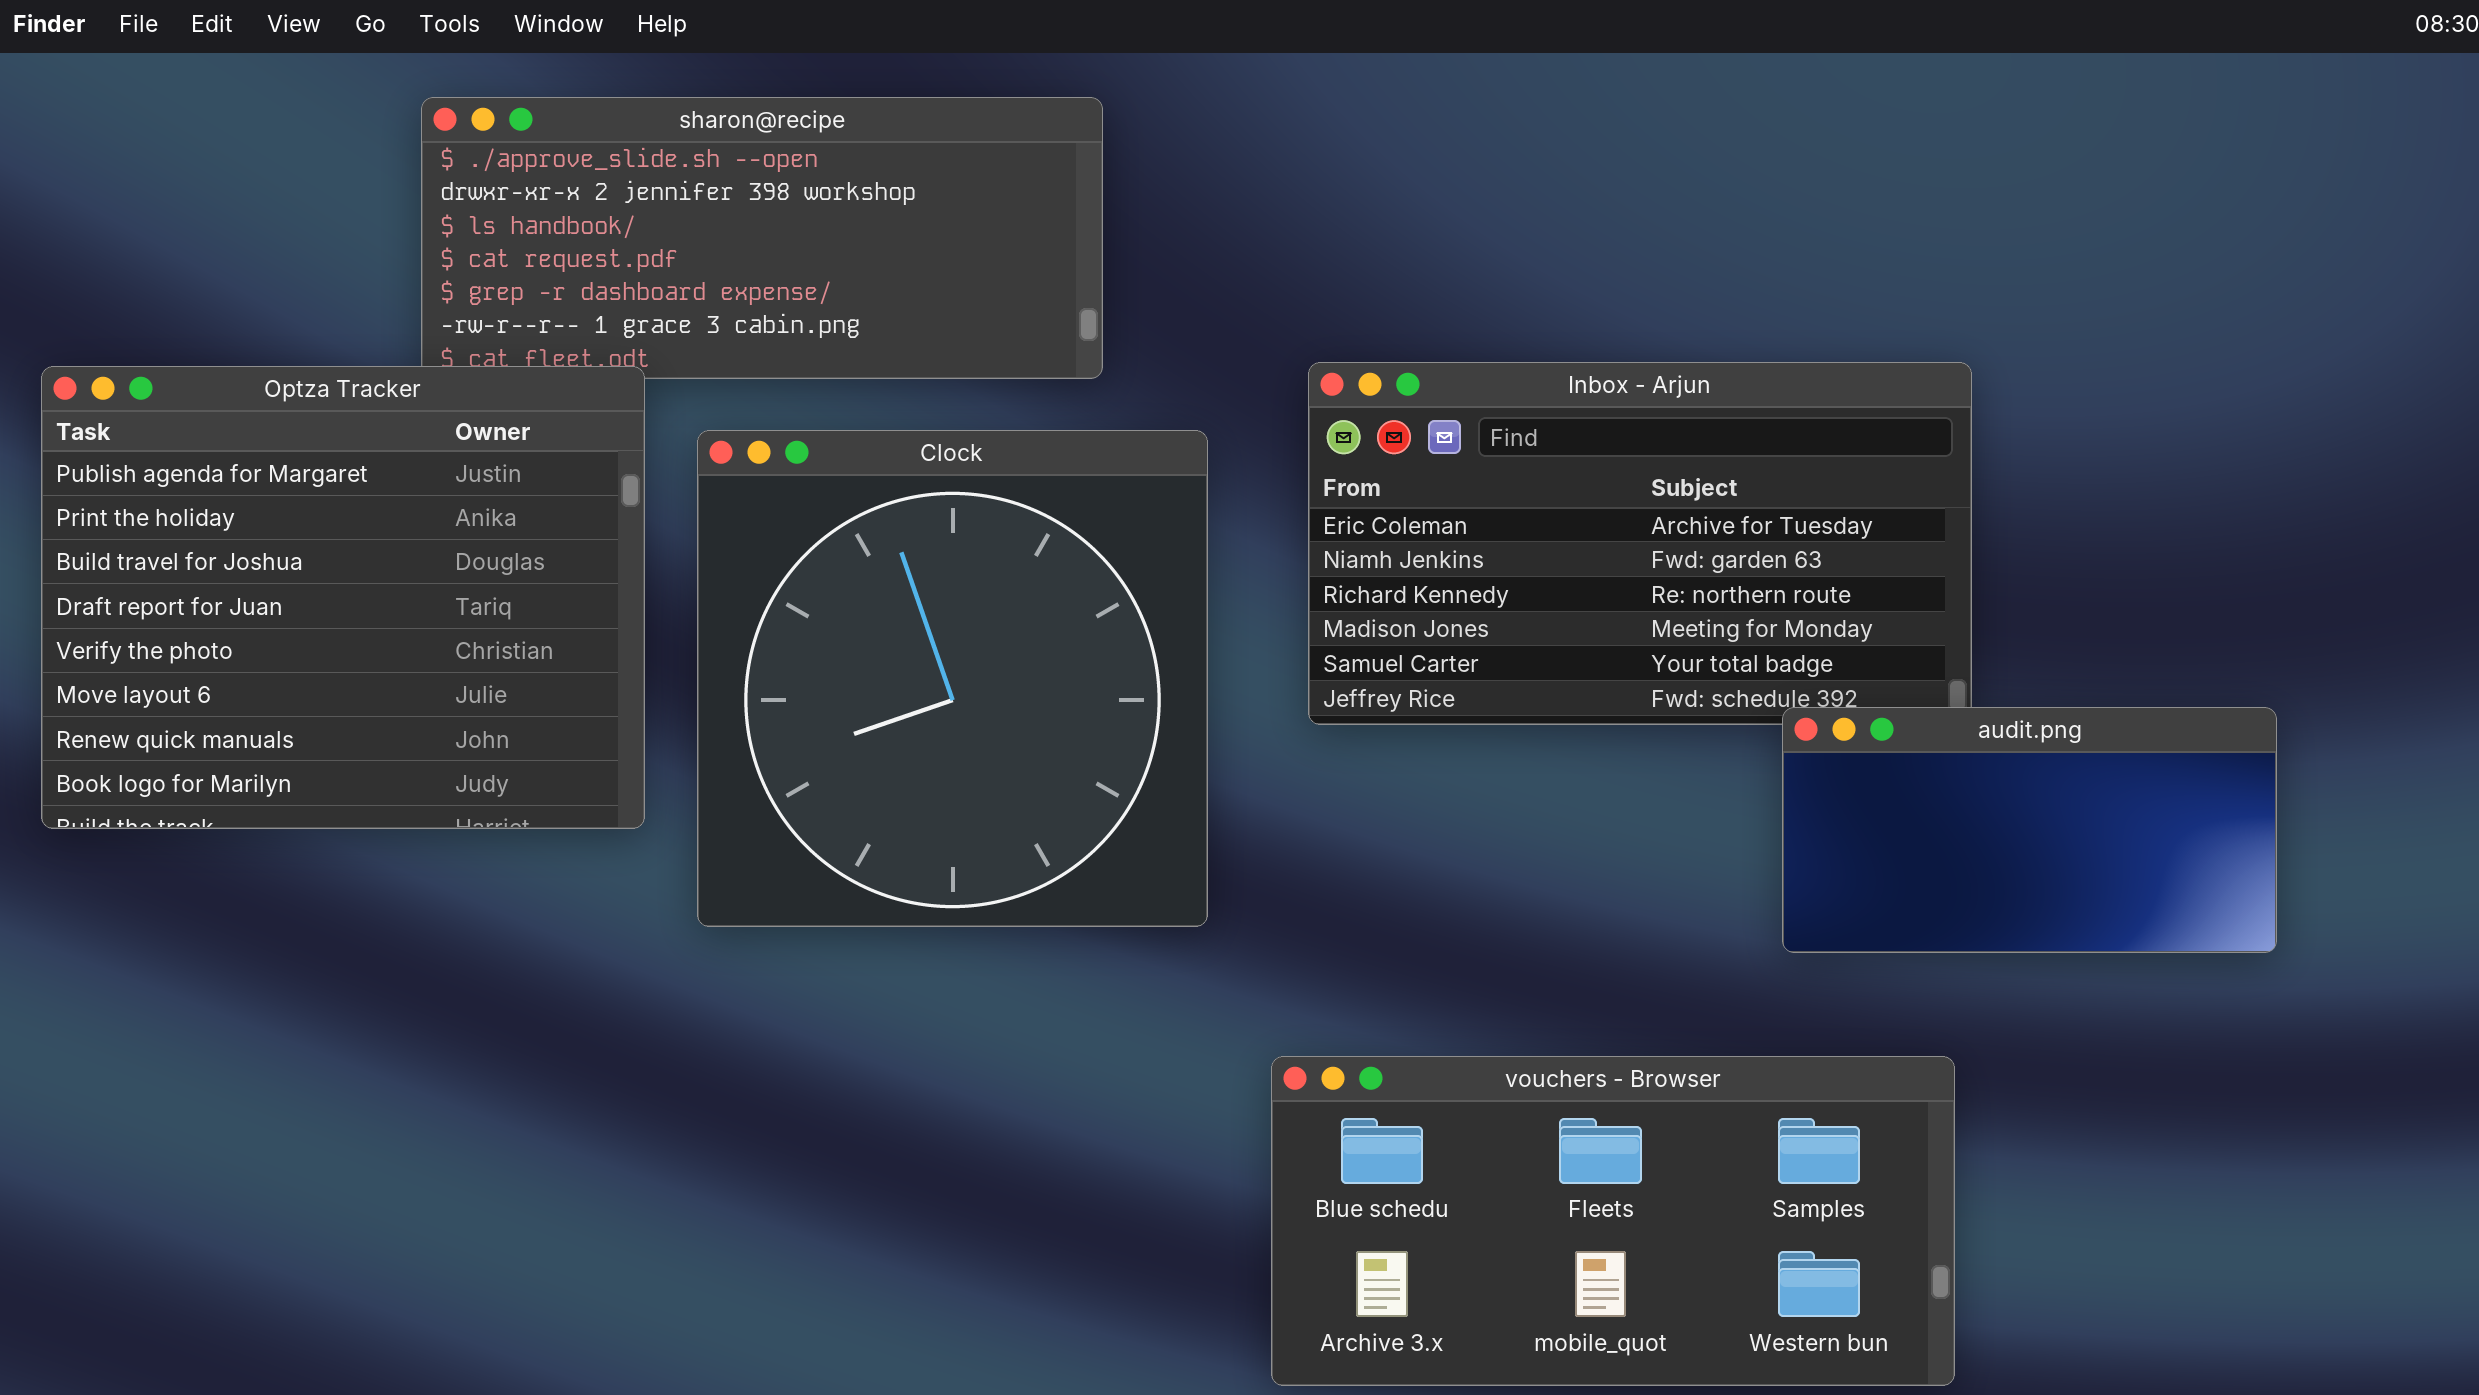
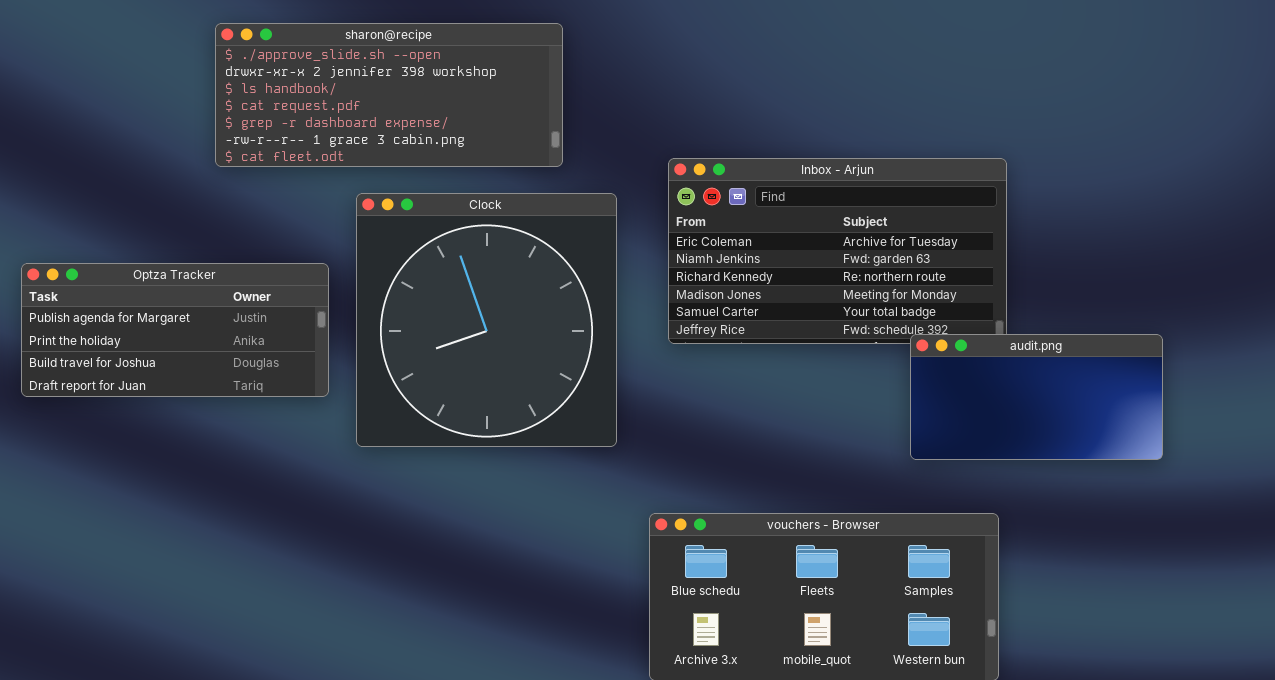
Optza Tracker: [41,366,645,829] -> [21,263,329,397], resized

